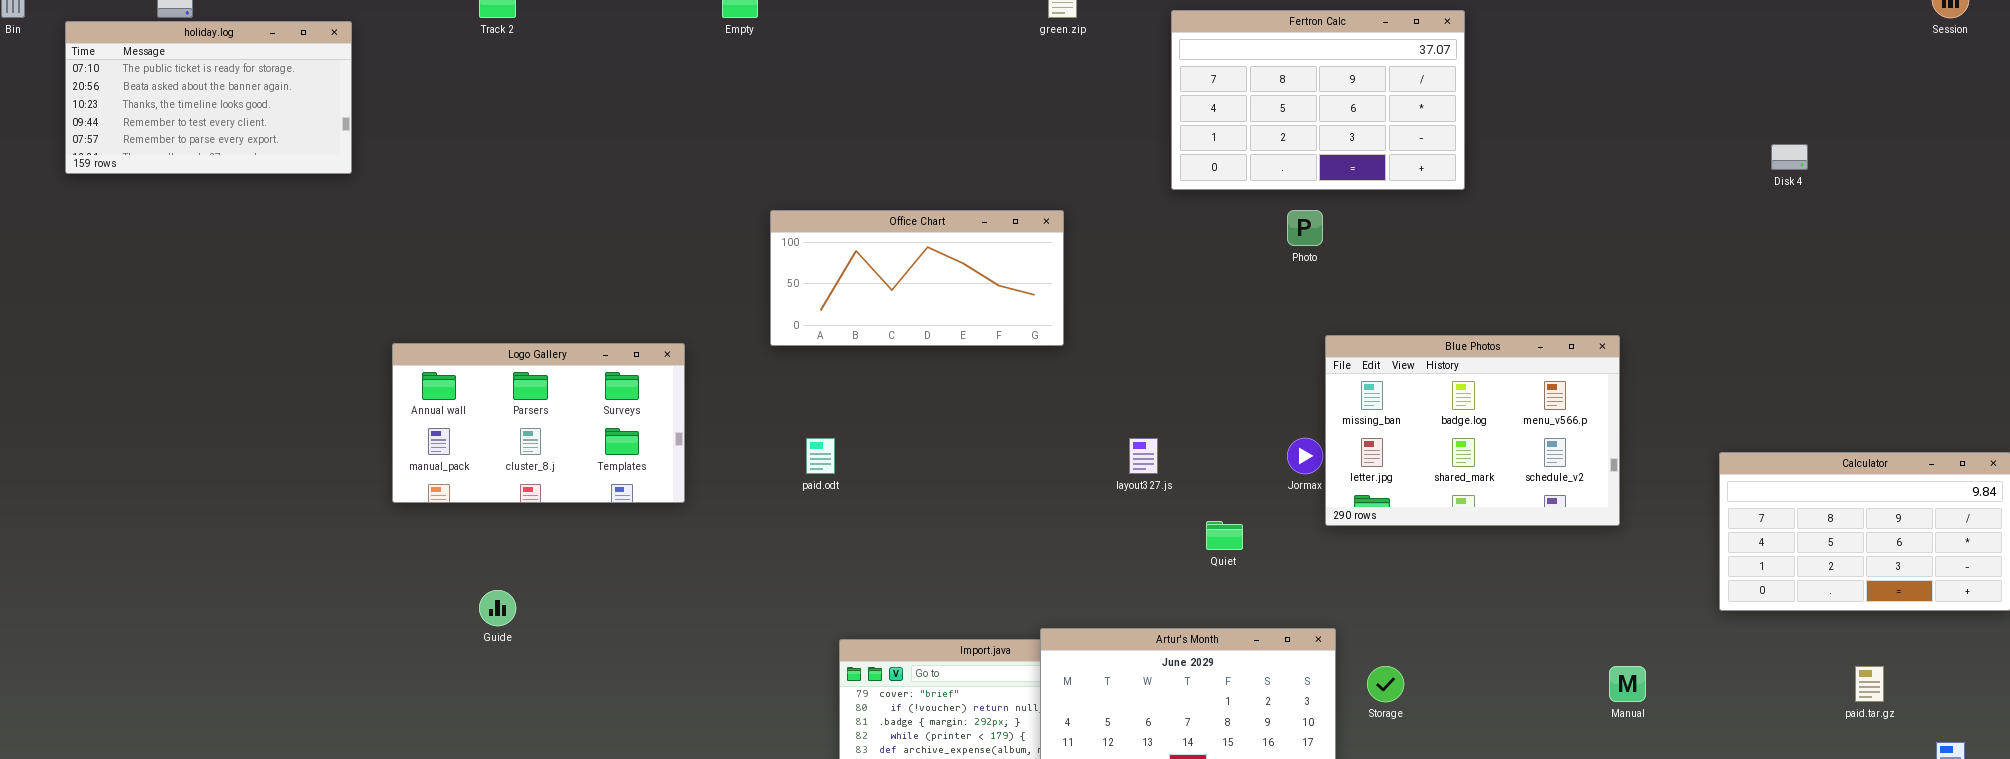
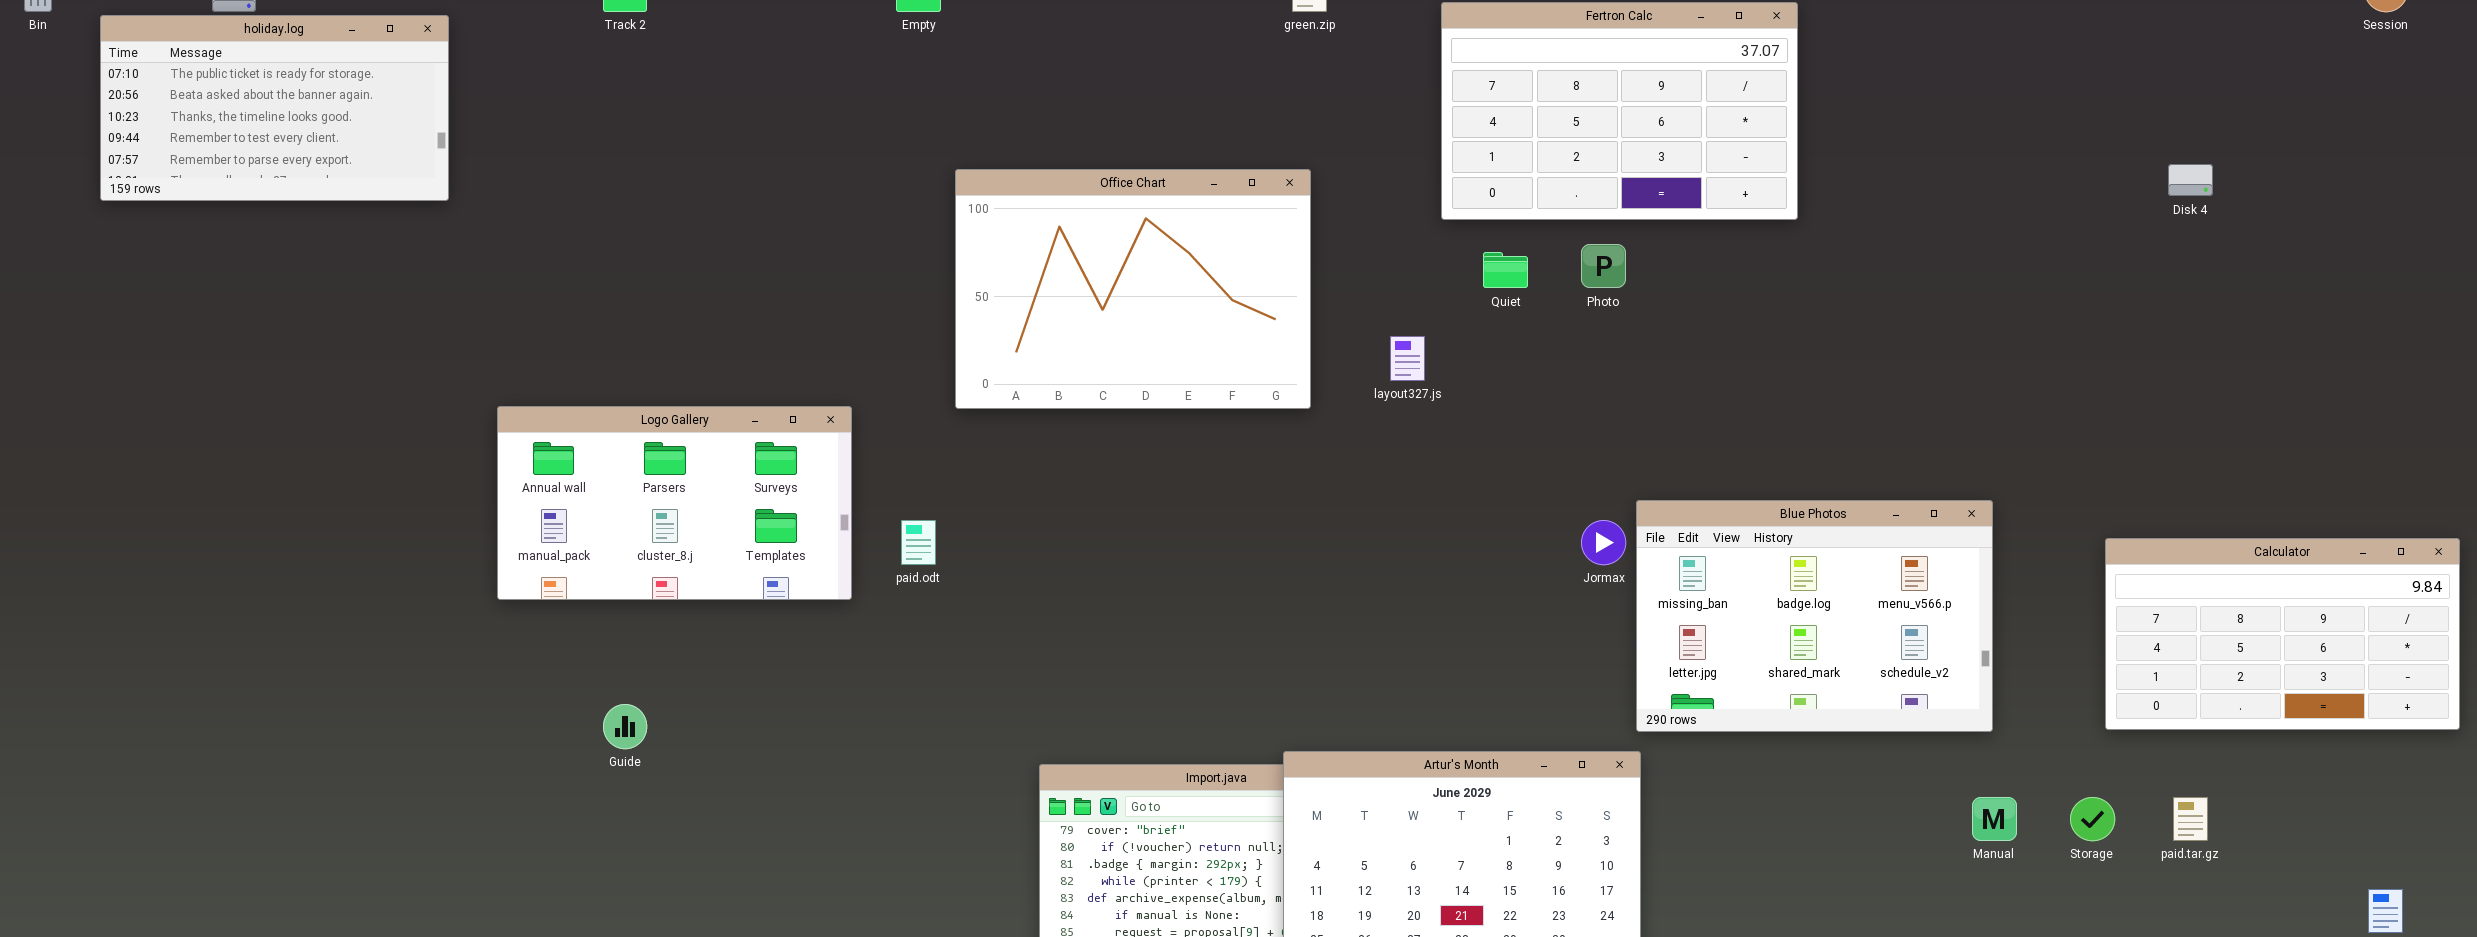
Office Chart: [770,210,1064,346] -> [955,169,1311,409], resized
Blue Photos: [1325,335,1620,526] -> [1636,500,1993,732], moved
paid.odt: [806,438,835,474] -> [901,520,936,565], moved
layout327.js: [1129,438,1158,474] -> [1390,336,1425,381], moved
Quiet: [1206,521,1243,550] -> [1483,252,1528,288], moved
Storage: [1367,666,1404,702] -> [2070,797,2115,841], moved
paid.tar.gz: [1855,666,1884,702] -> [2173,797,2208,841], moved

